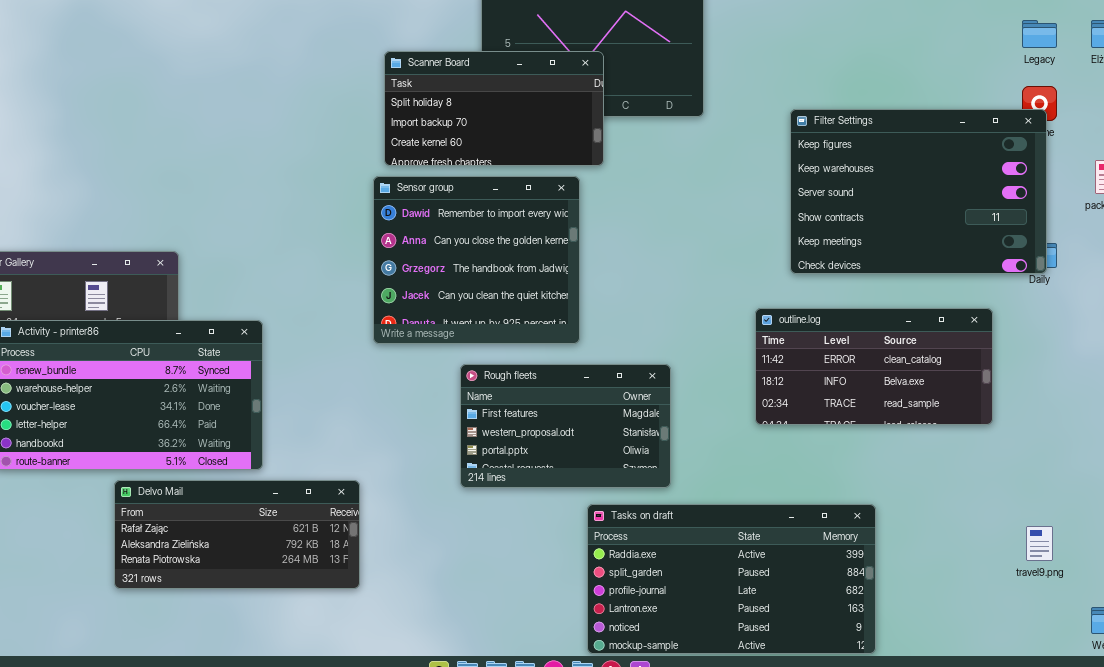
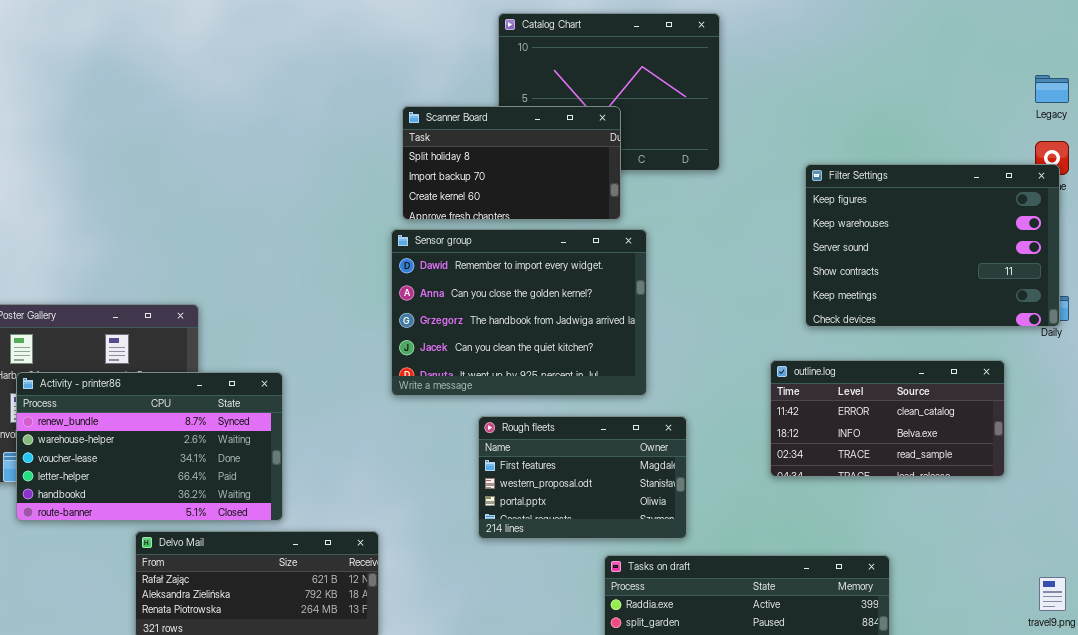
Sensor group: [373,176,580,344] -> [391,229,647,396], resized

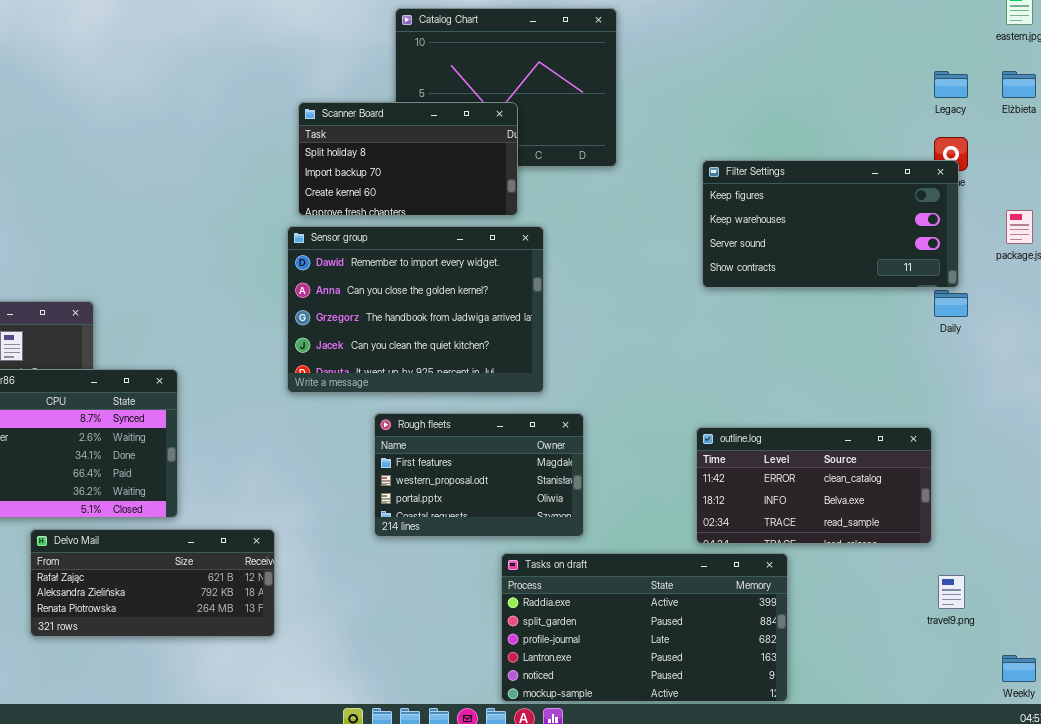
Filter Settings: [805,164,1060,327] -> [702,160,959,288], resized
outline.log: [770,360,1005,477] -> [696,427,932,544], moved

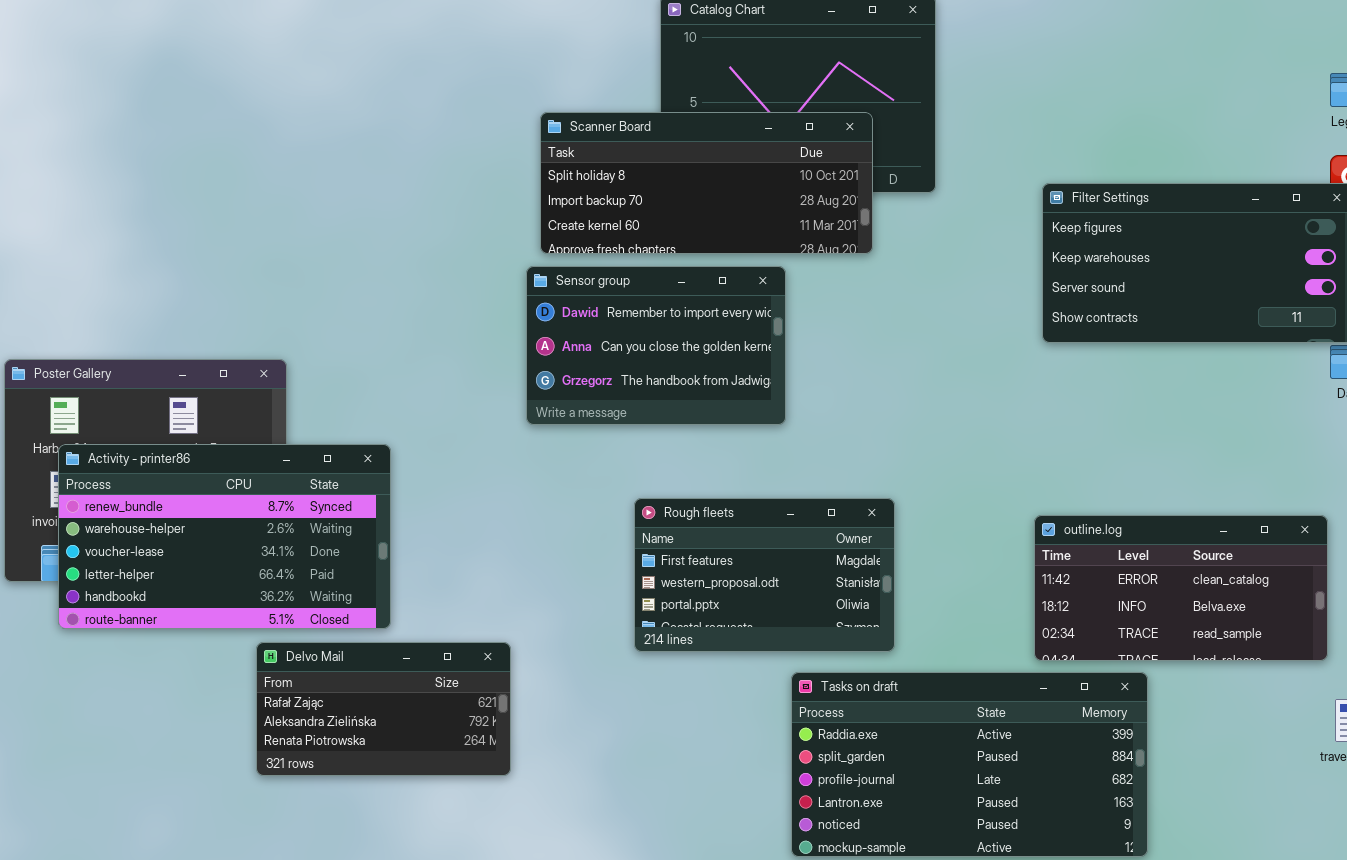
Scanner Board: [298,102,518,216] -> [540,112,873,254], resized
Sensor group: [287,226,544,393] -> [526,266,786,425], resized
Delvo Mail: [30,529,275,637] -> [256,642,511,776], resized

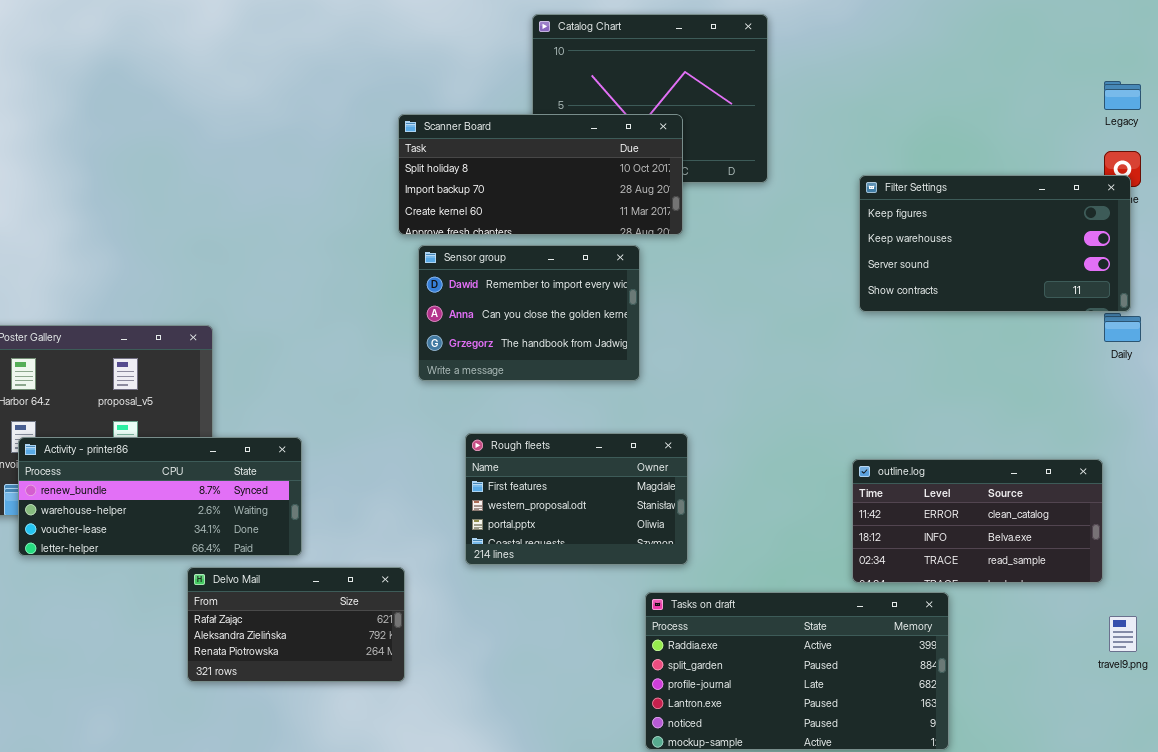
Scanner Board: [540,112,873,254] -> [398,114,683,235], moved
Activity - printer86: [58,444,391,629] -> [18,437,302,556], resized
Rough fleets: [634,498,895,652] -> [465,433,688,565], moved

